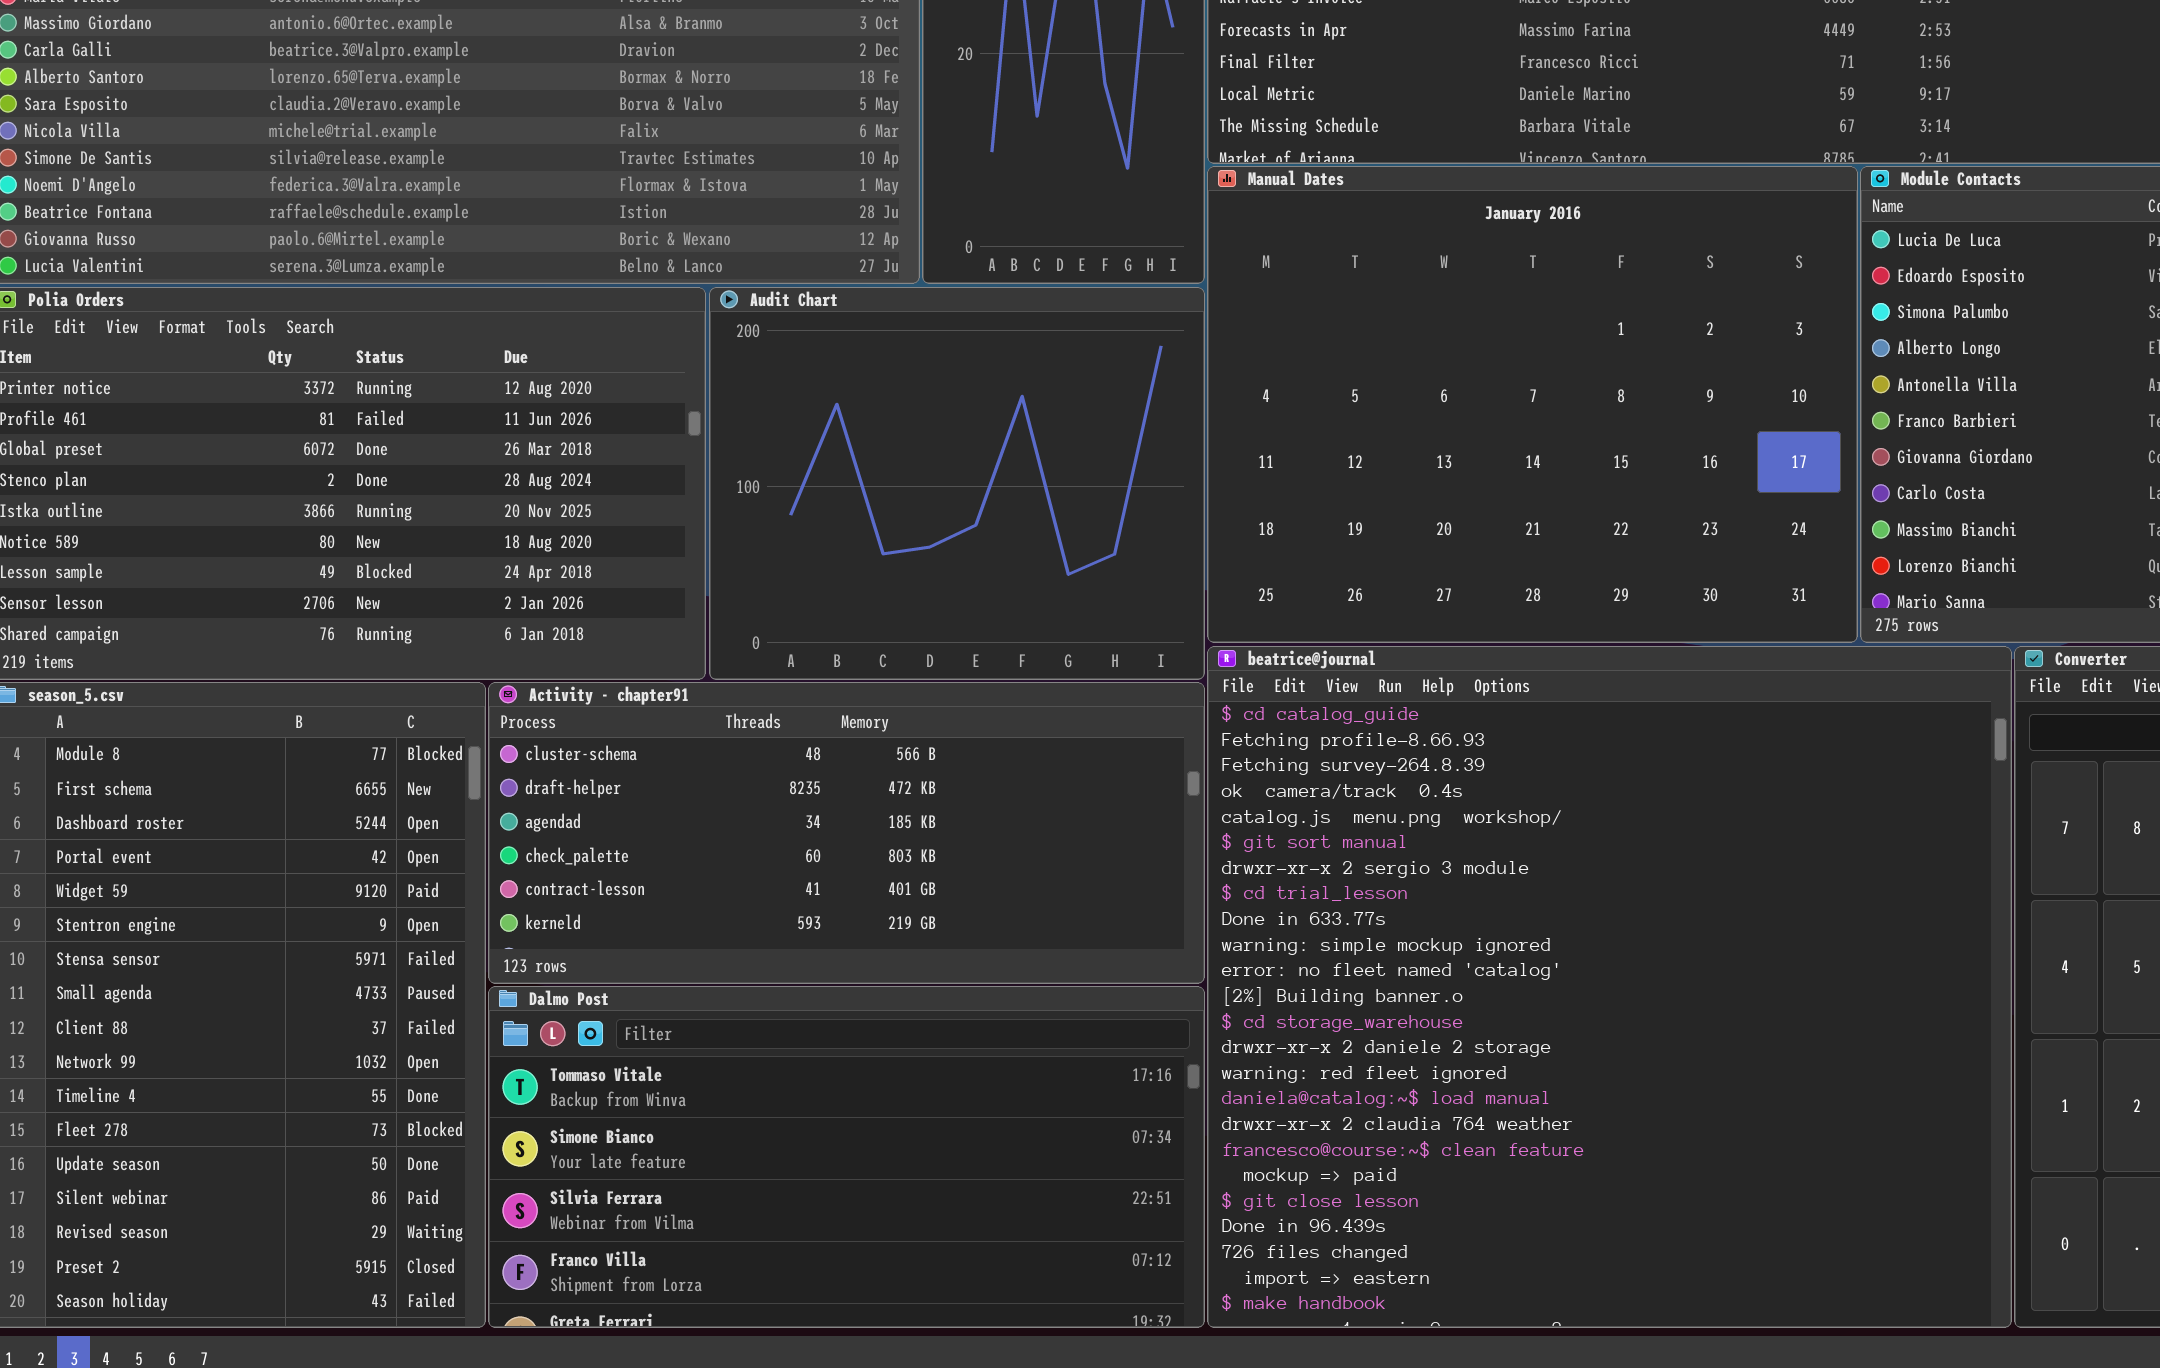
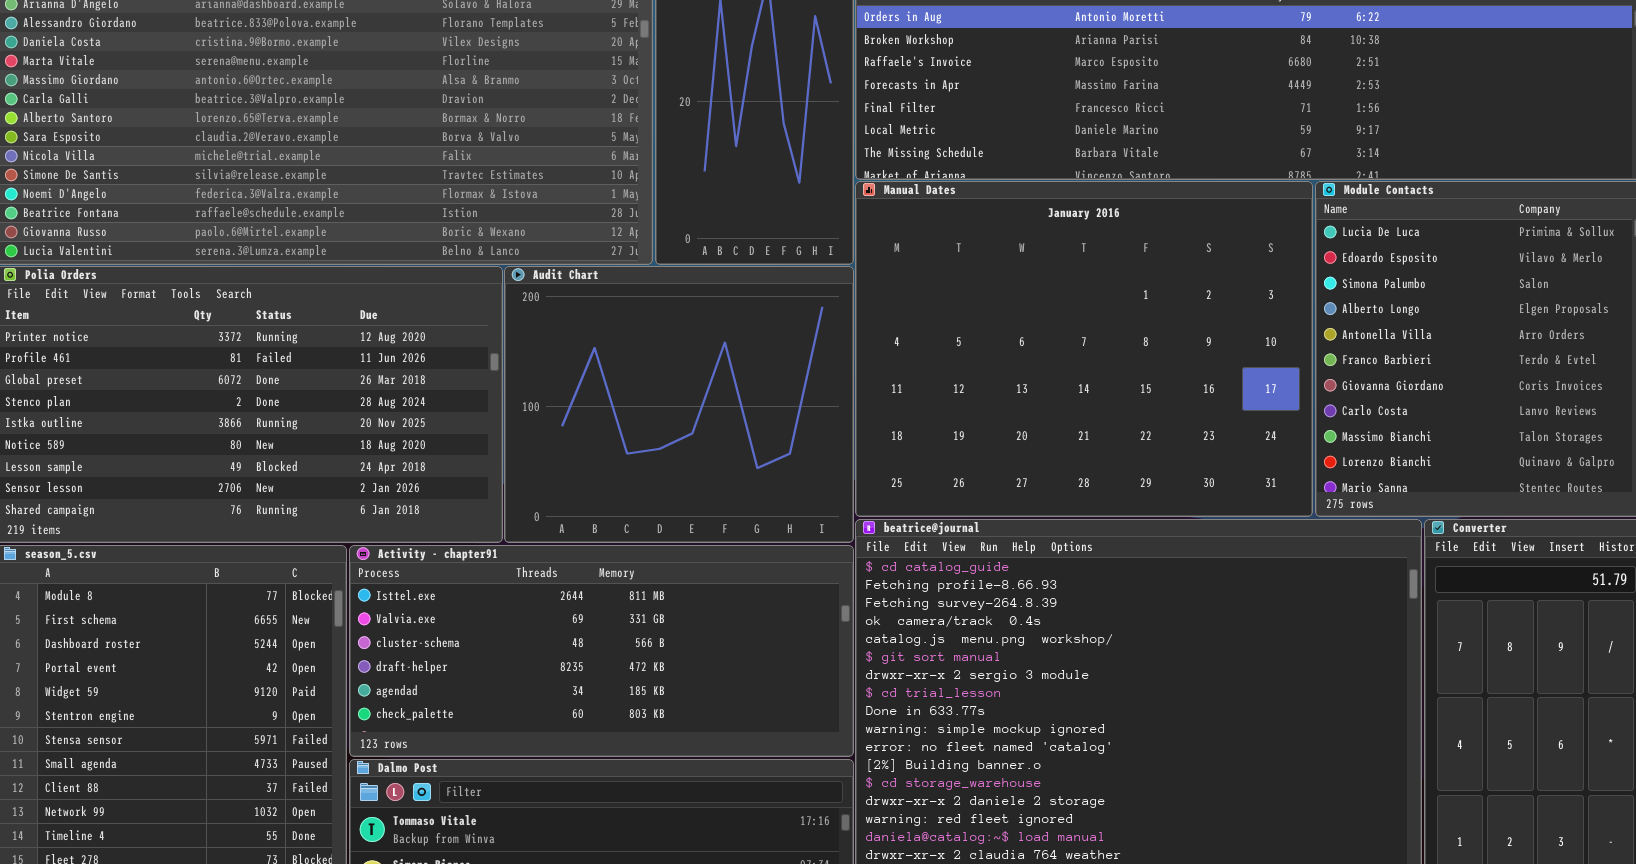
Activity - chapter91: [488,682,1205,984] -> [349,545,854,757], scrolled up 2 rows

